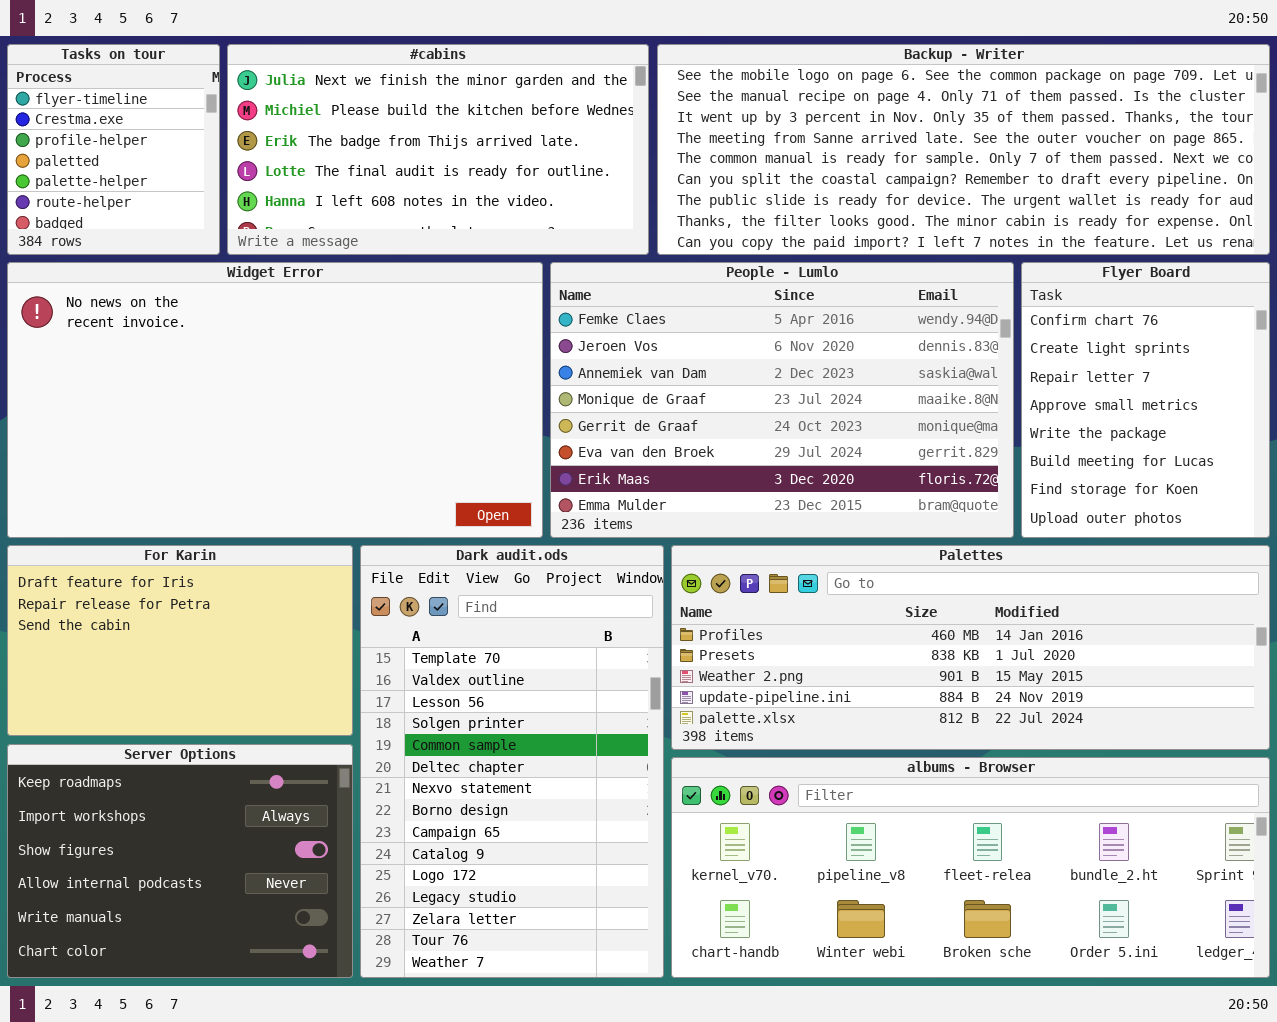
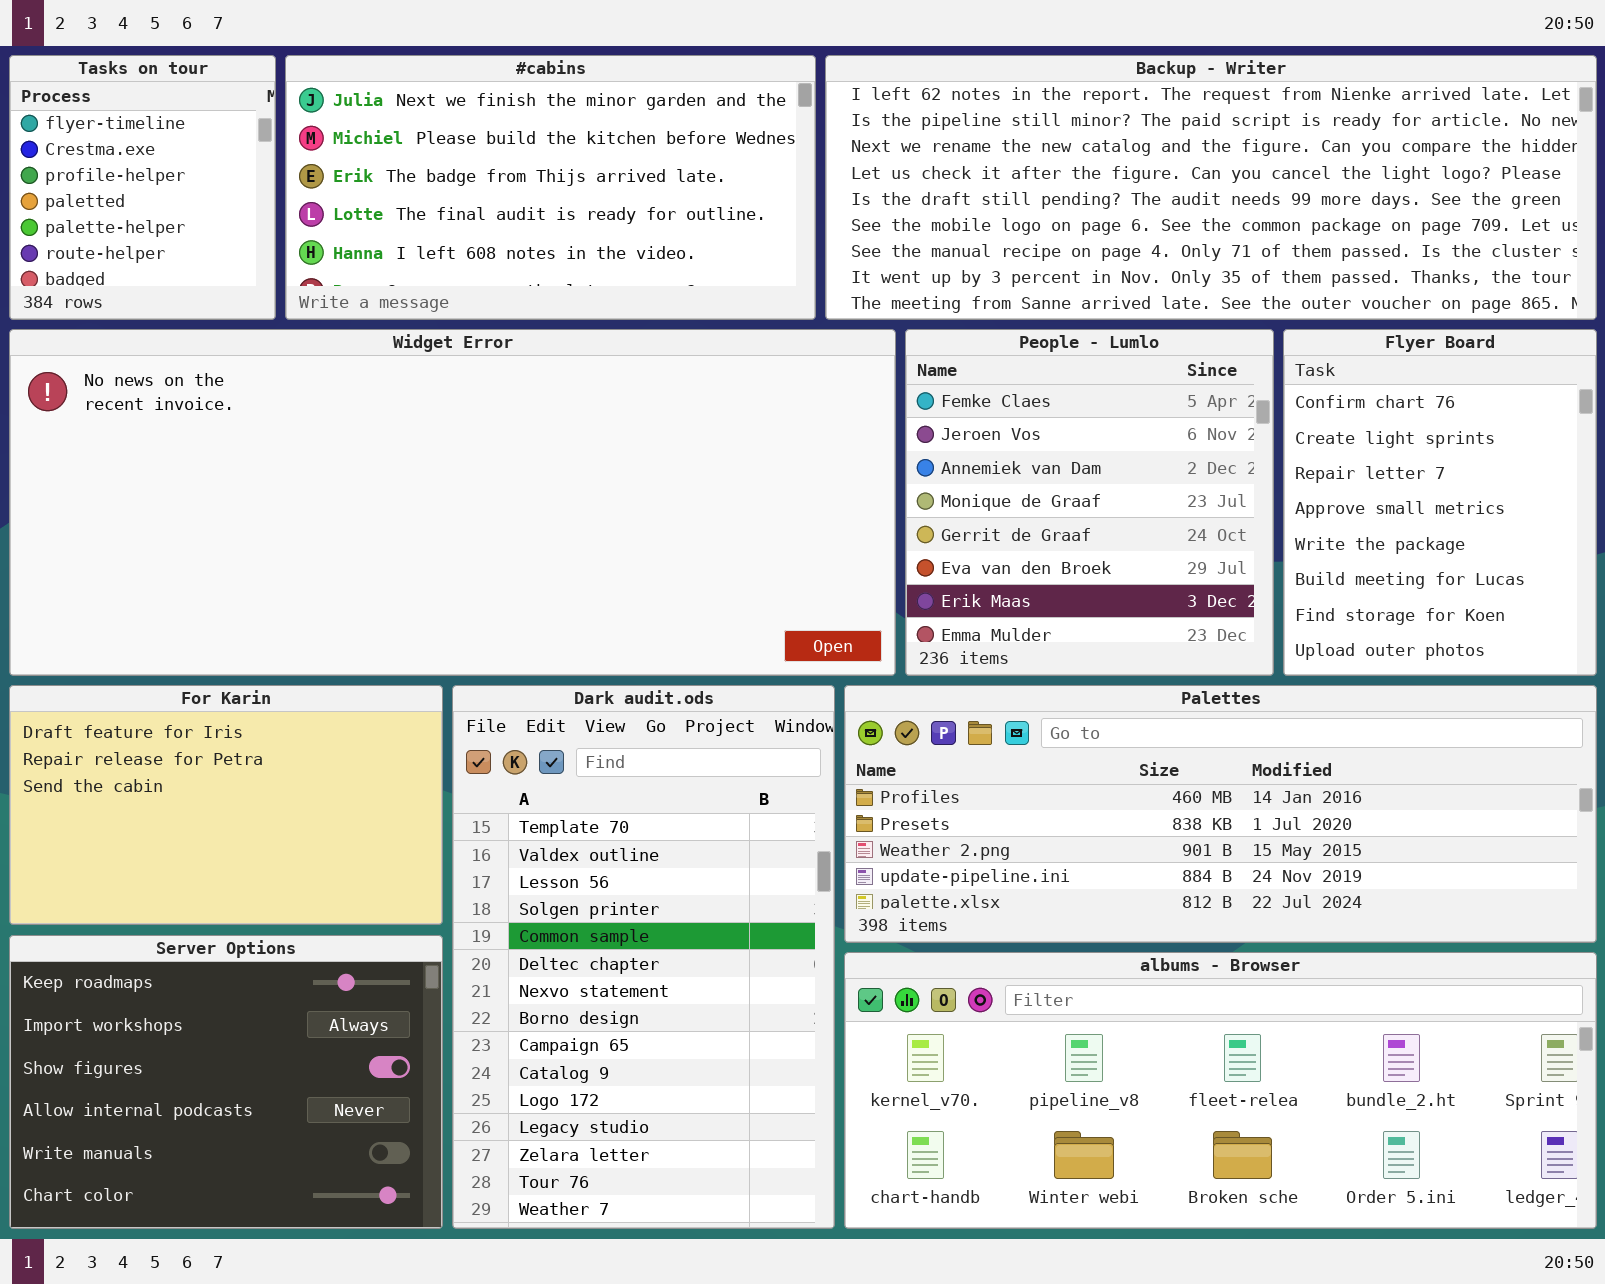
Backup - Writer: [657,44,1270,255] -> [825,55,1597,320], scrolled up 5 rows
Widget Error: [7,262,543,538] -> [9,329,896,676], resized
People - Lumlo: [550,262,1014,538] -> [905,329,1274,676], resized

